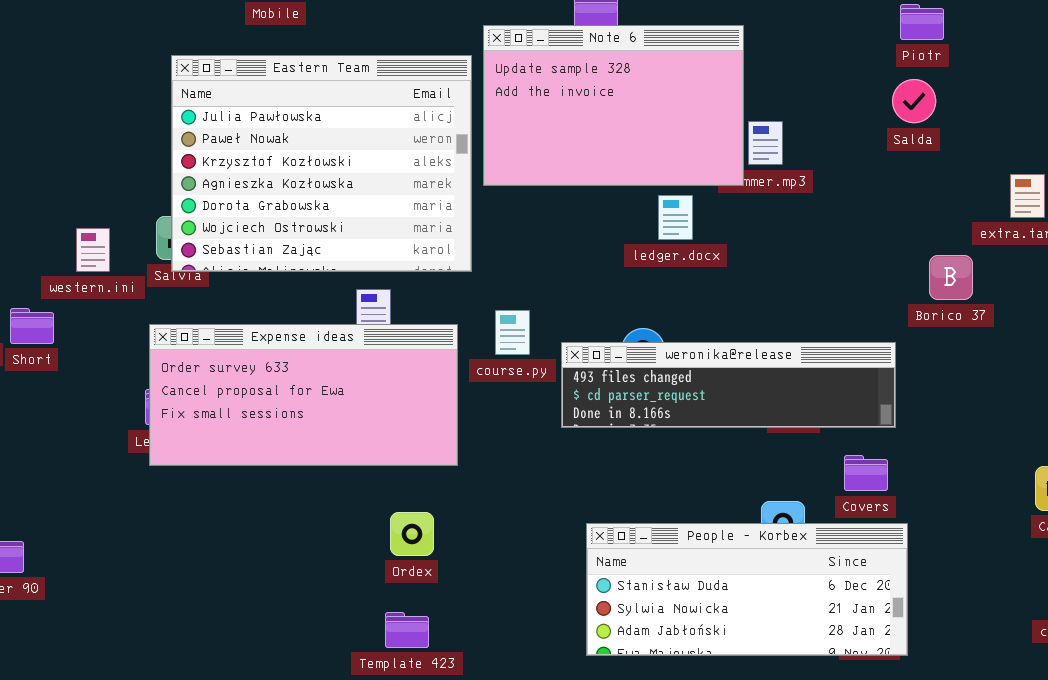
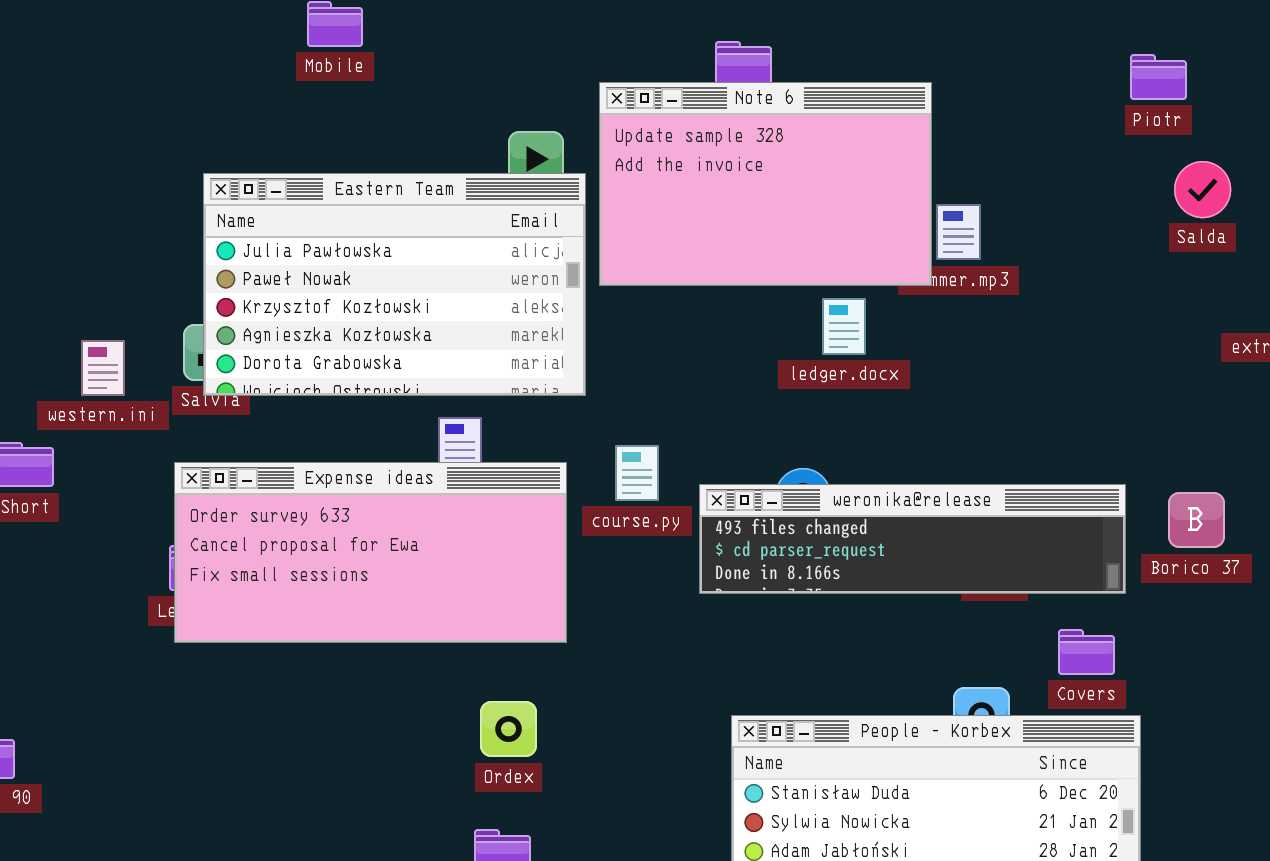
Eastern Team: [171,55,472,272] -> [203,173,586,396], resized
Salda: [892,79,936,123] -> [1174,161,1231,218], moved
Borico 37: [929,255,973,300] -> [1168,492,1225,548], moved

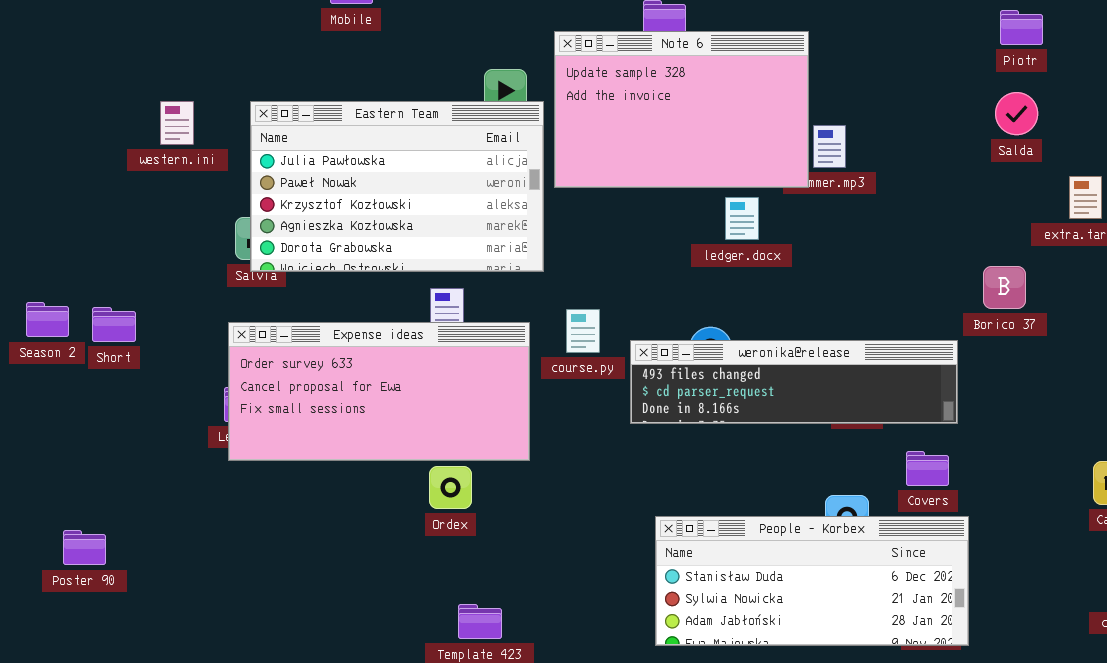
Piotr: [1130,54,1187,100] -> [1000,10,1043,45], moved
western.ini: [81,340,125,396] -> [160,101,194,145], moved
Borico 37: [1168,492,1225,548] -> [983,266,1026,309], moved
Ordex: [480,701,537,757] -> [429,466,472,509], moved

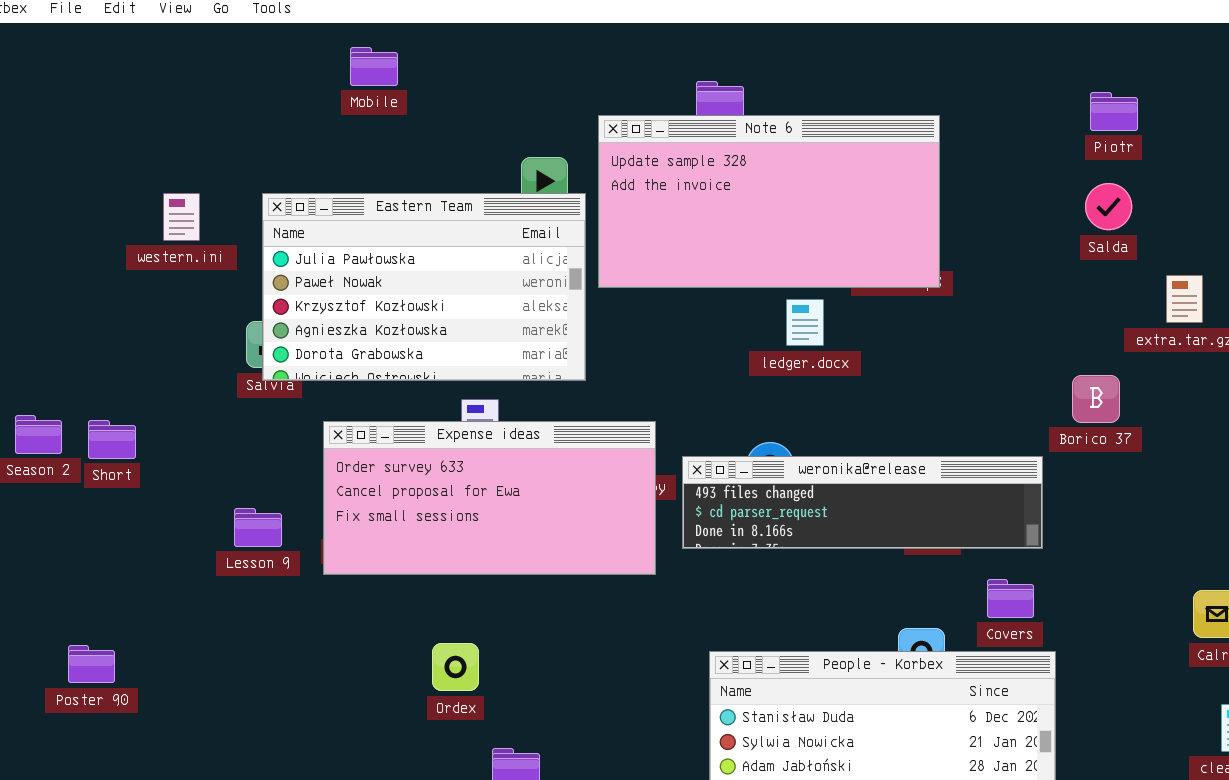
Note 6: [554,31,809,188] -> [598,115,940,288], resized
Expense ideas: [228,322,530,461] -> [323,421,656,575], moved
Ordex: [429,466,472,509] -> [432,643,479,691], moved
Poster 90: [63,530,106,565] -> [68,645,115,683], moved

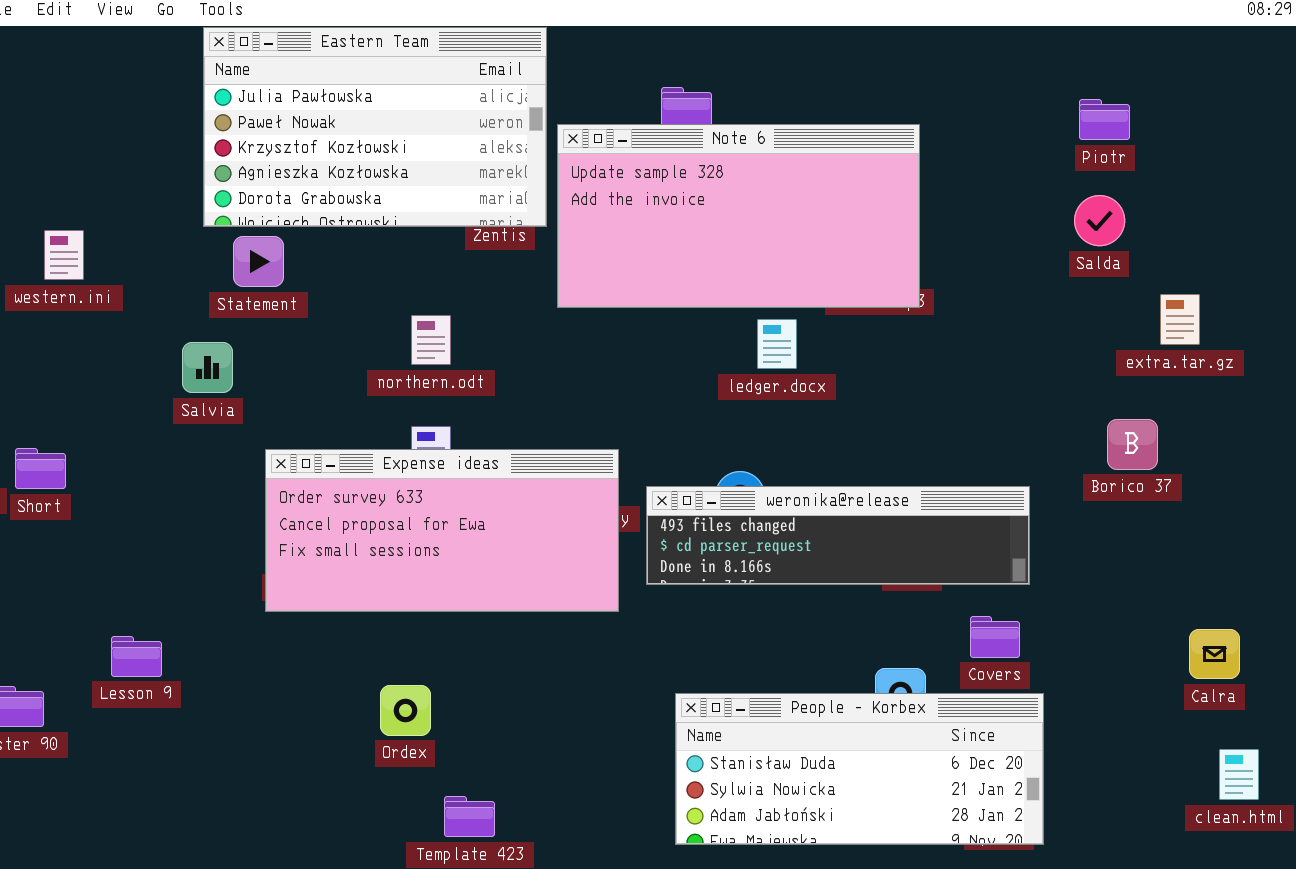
western.ini: [163,193,200,241] -> [44,230,84,280], moved
Eastern Team: [262,193,586,381] -> [203,27,547,227], moved
Borico 37: [1072,375,1120,423] -> [1107,419,1158,470], moved
Lesson 9: [234,508,282,547] -> [111,636,162,677], moved

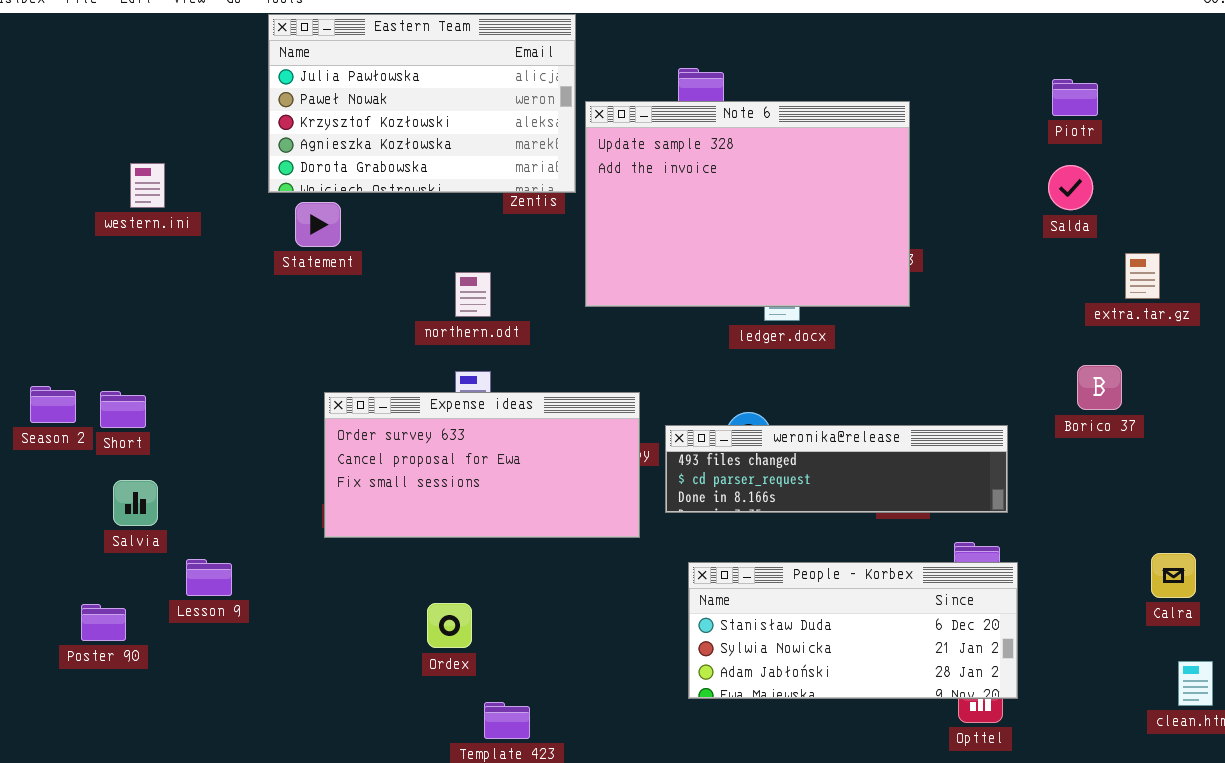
Note 6: [557,124,920,308] -> [585,101,910,307], resized
western.ini: [44,230,84,280] -> [130,163,165,208], moved
Salvia: [182,342,233,393] -> [113,480,158,526], moved
People - Korbex: [675,693,1044,845] -> [688,562,1018,699], moved

